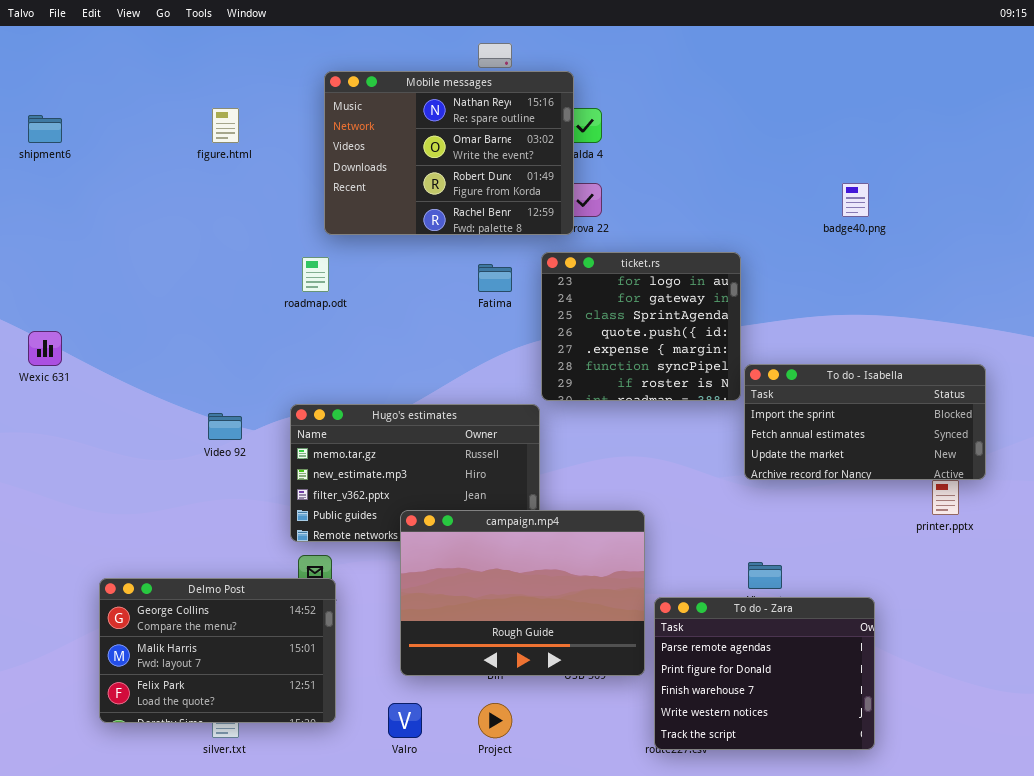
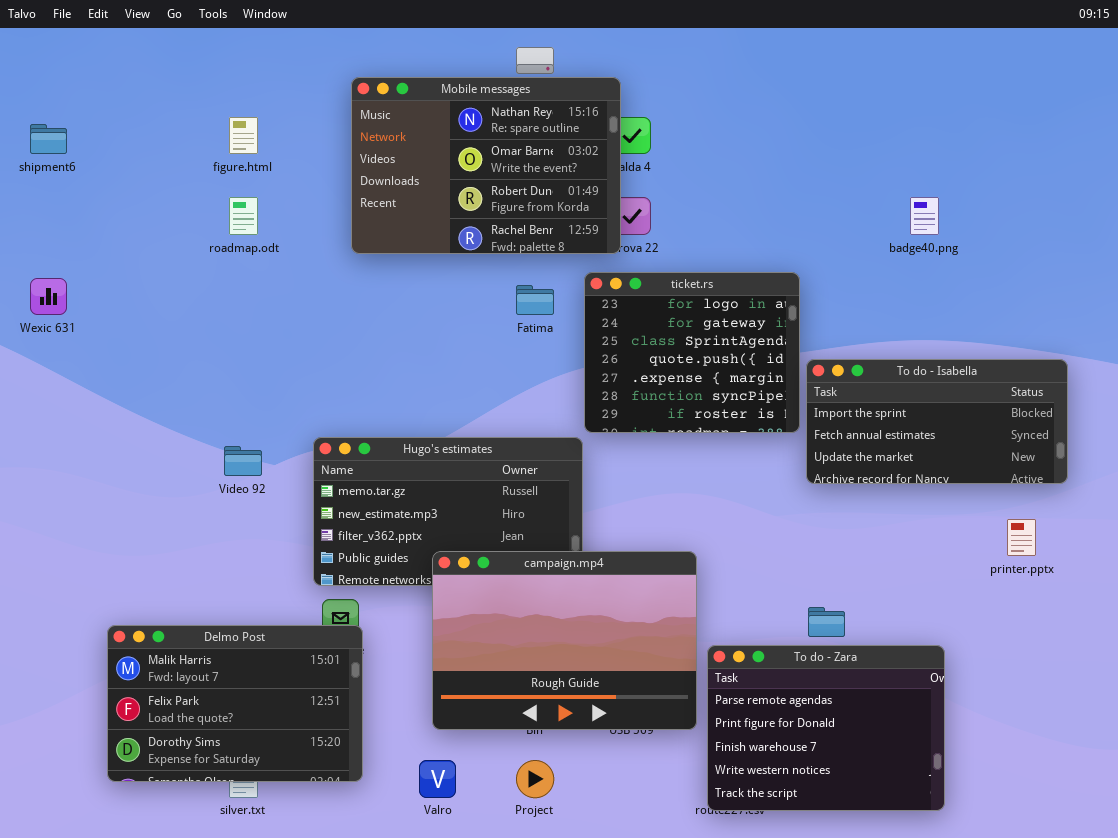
roadmap.odt: [302,257,329,292] -> [229,197,258,235], moved
Wexic 631: [28,331,62,366] -> [30,278,67,315], moved
To do - Isabella: [744,364,986,480] -> [806,359,1068,484], moved
Delmo Post: [99,578,336,723] -> [107,625,363,782], scrolled down 1 row

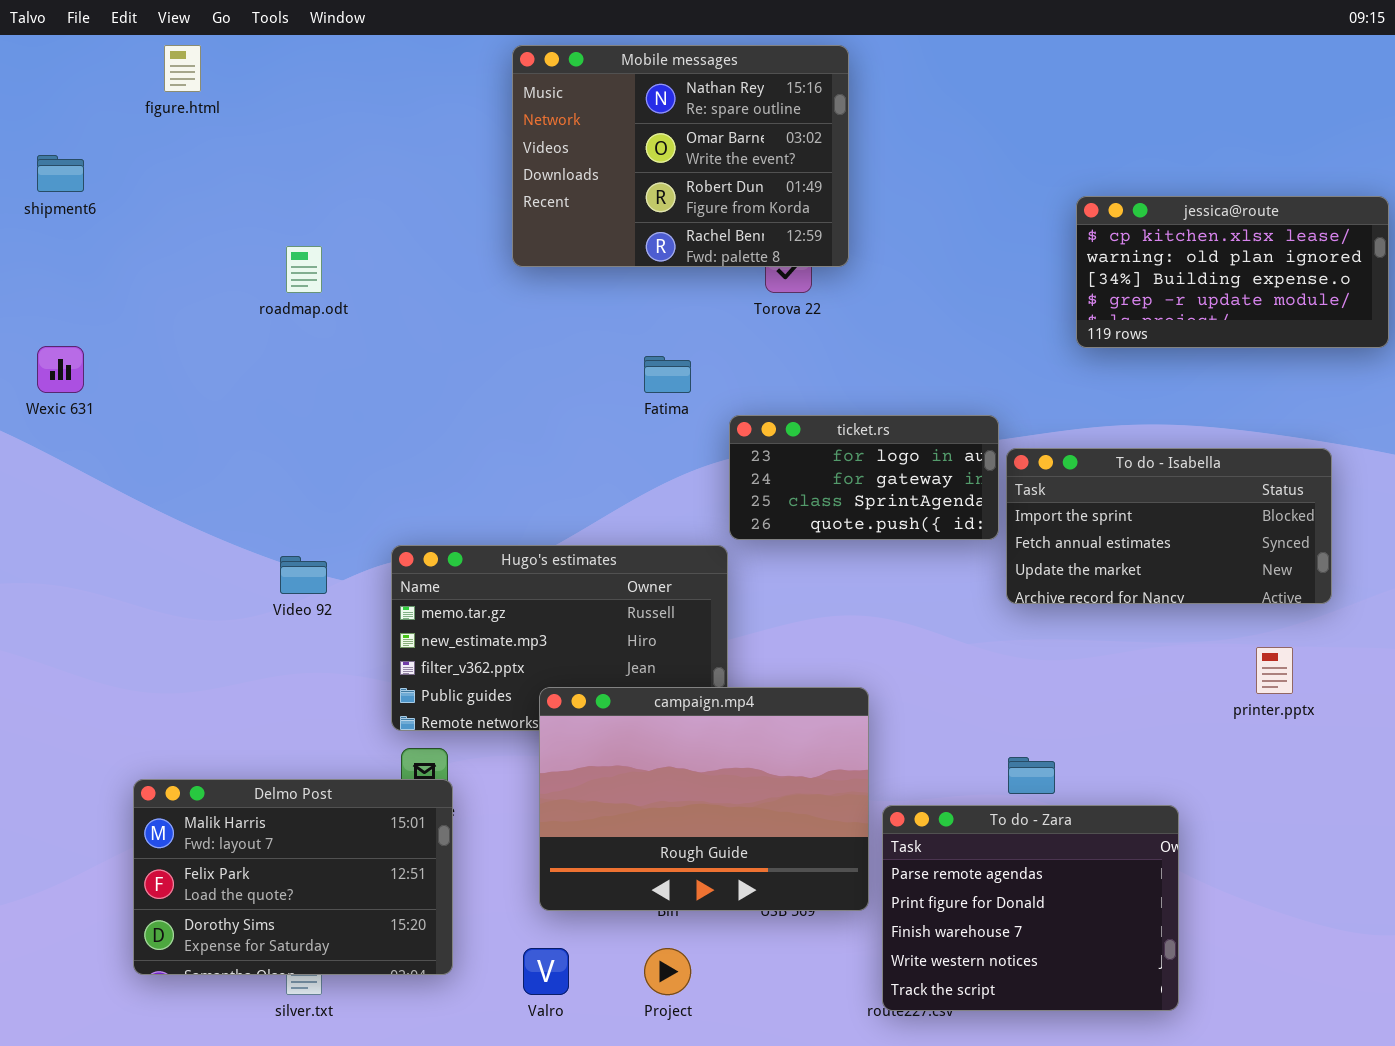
Mobile messages: [351,77,621,254] -> [512,45,849,267], moved
figure.html: [229,117,258,154] -> [164,45,201,92], moved
jessica@route: none -> [1076,196,1389,348], opened
ticket.rs: [584,272,800,433] -> [729,415,999,540], resized

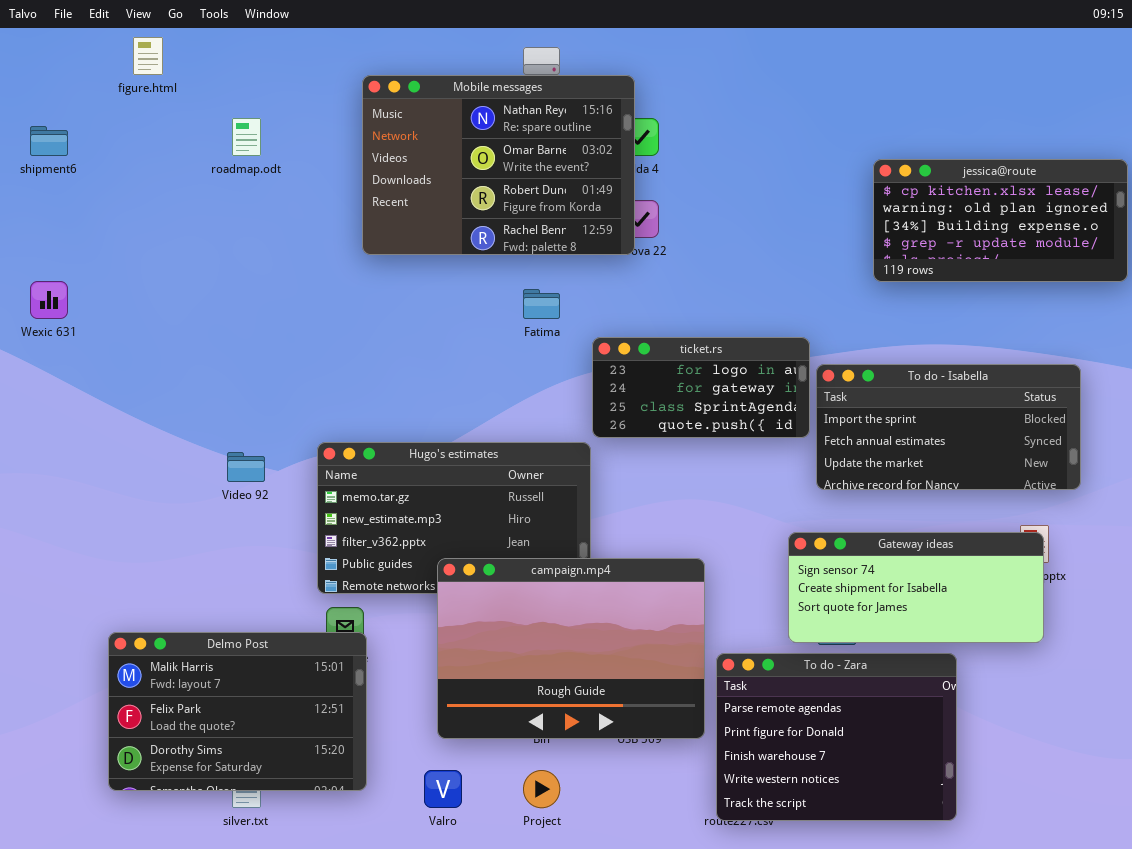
Mobile messages: [512,45,849,267] -> [362,75,635,255], moved
roadmap.odt: [286,246,322,293] -> [232,118,261,156], moved
Gateway ideas: none -> [788,532,1044,643], opened

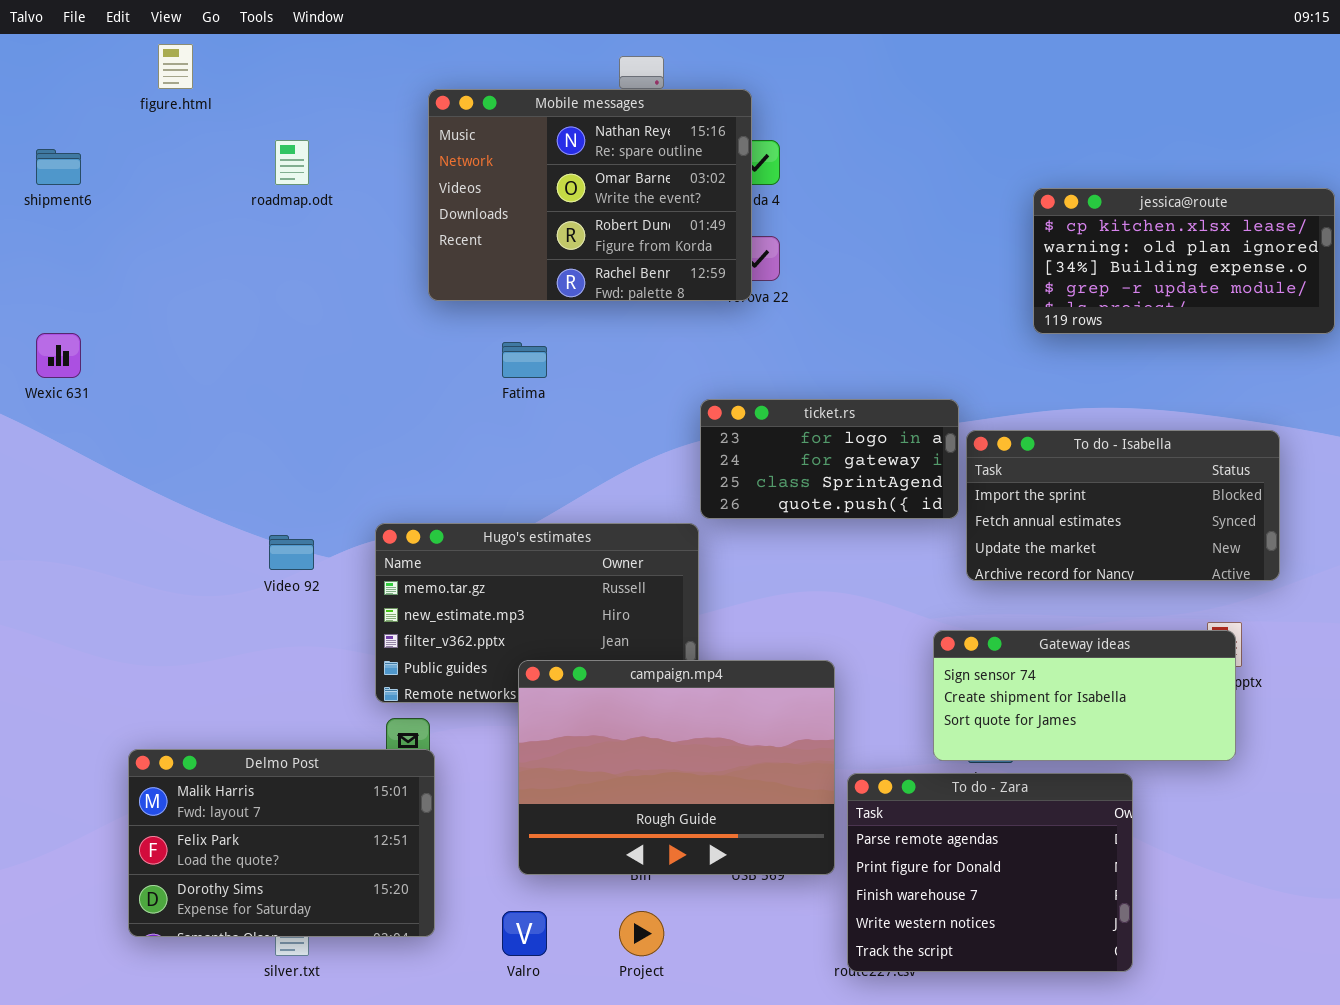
Fatima: [523,289,560,319] -> [502,342,547,378], moved

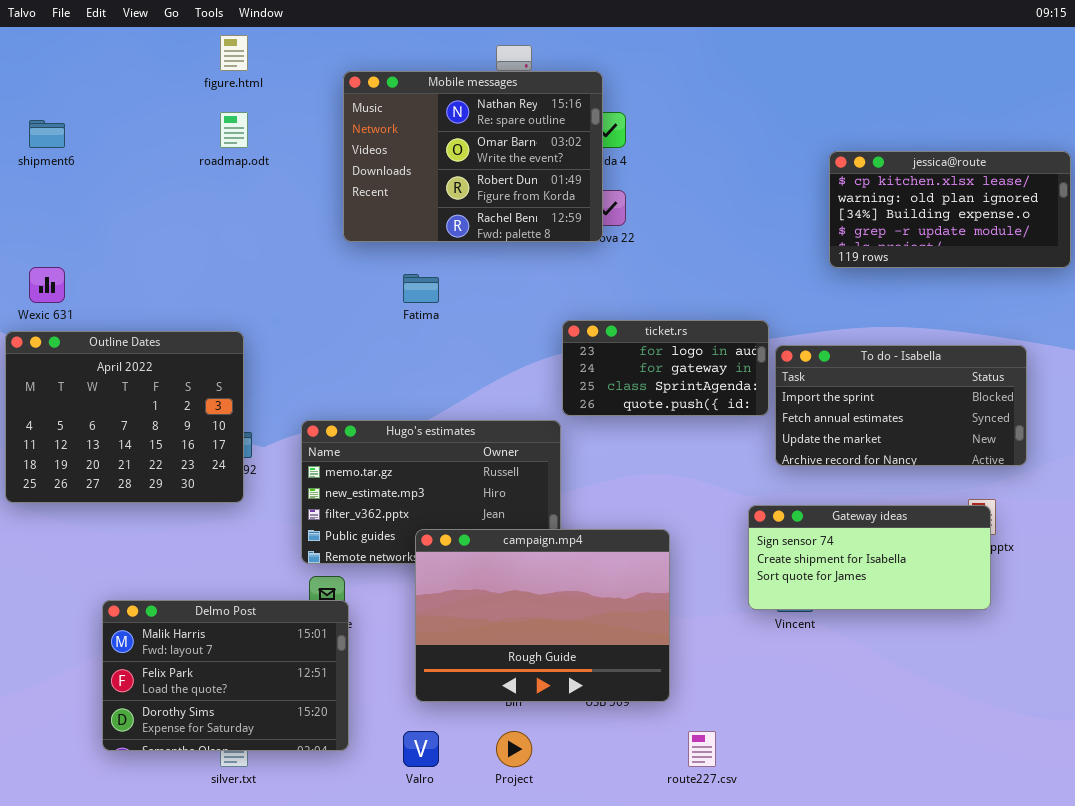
figure.html: [158,44,193,89] -> [220,35,248,71], moved
Outline Dates: none -> [5,331,244,503], opened
To do - Zara: [847,773,1133,972] -> none, closed

